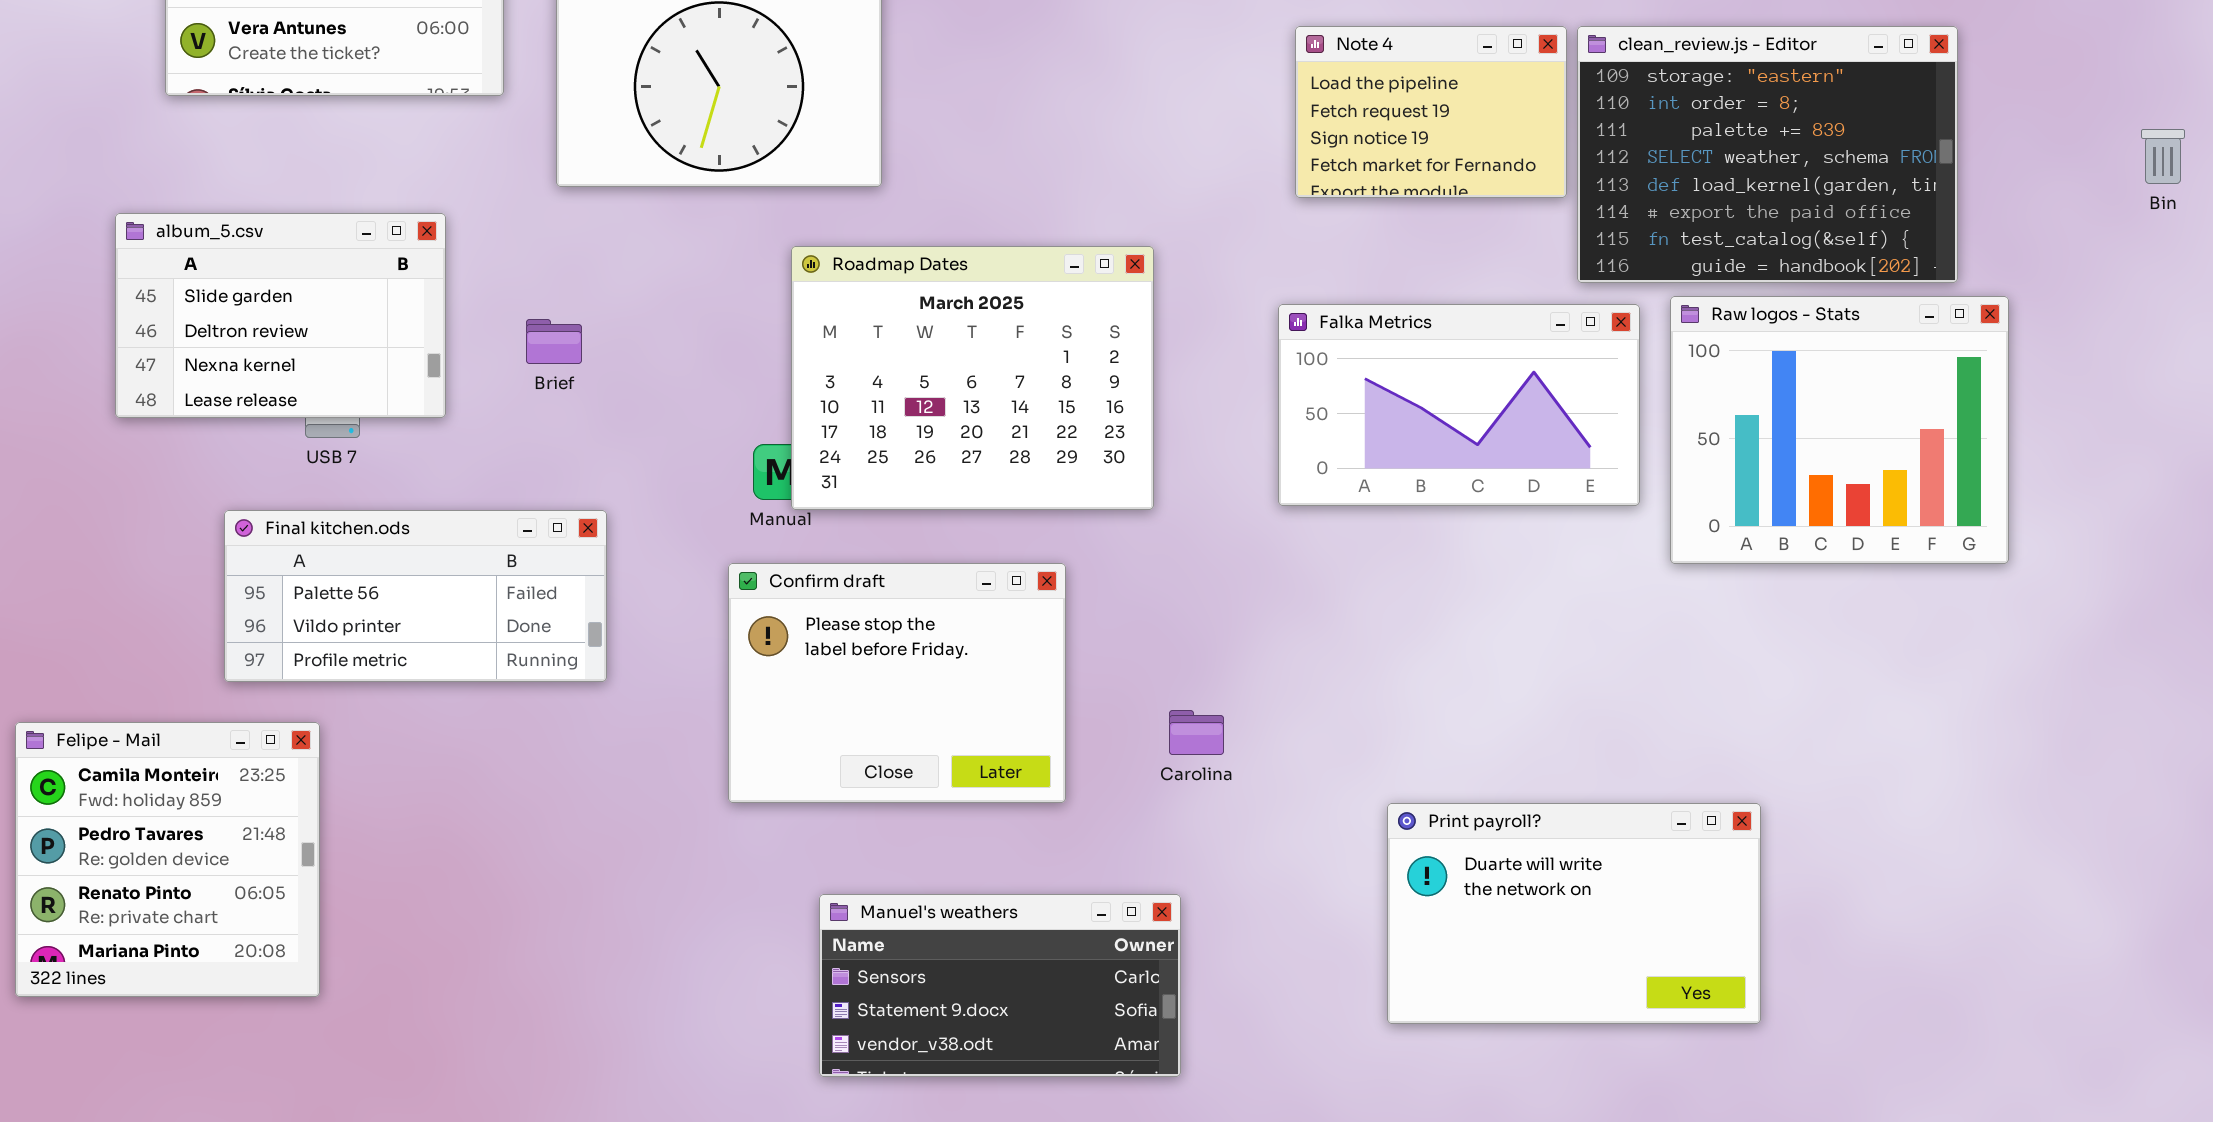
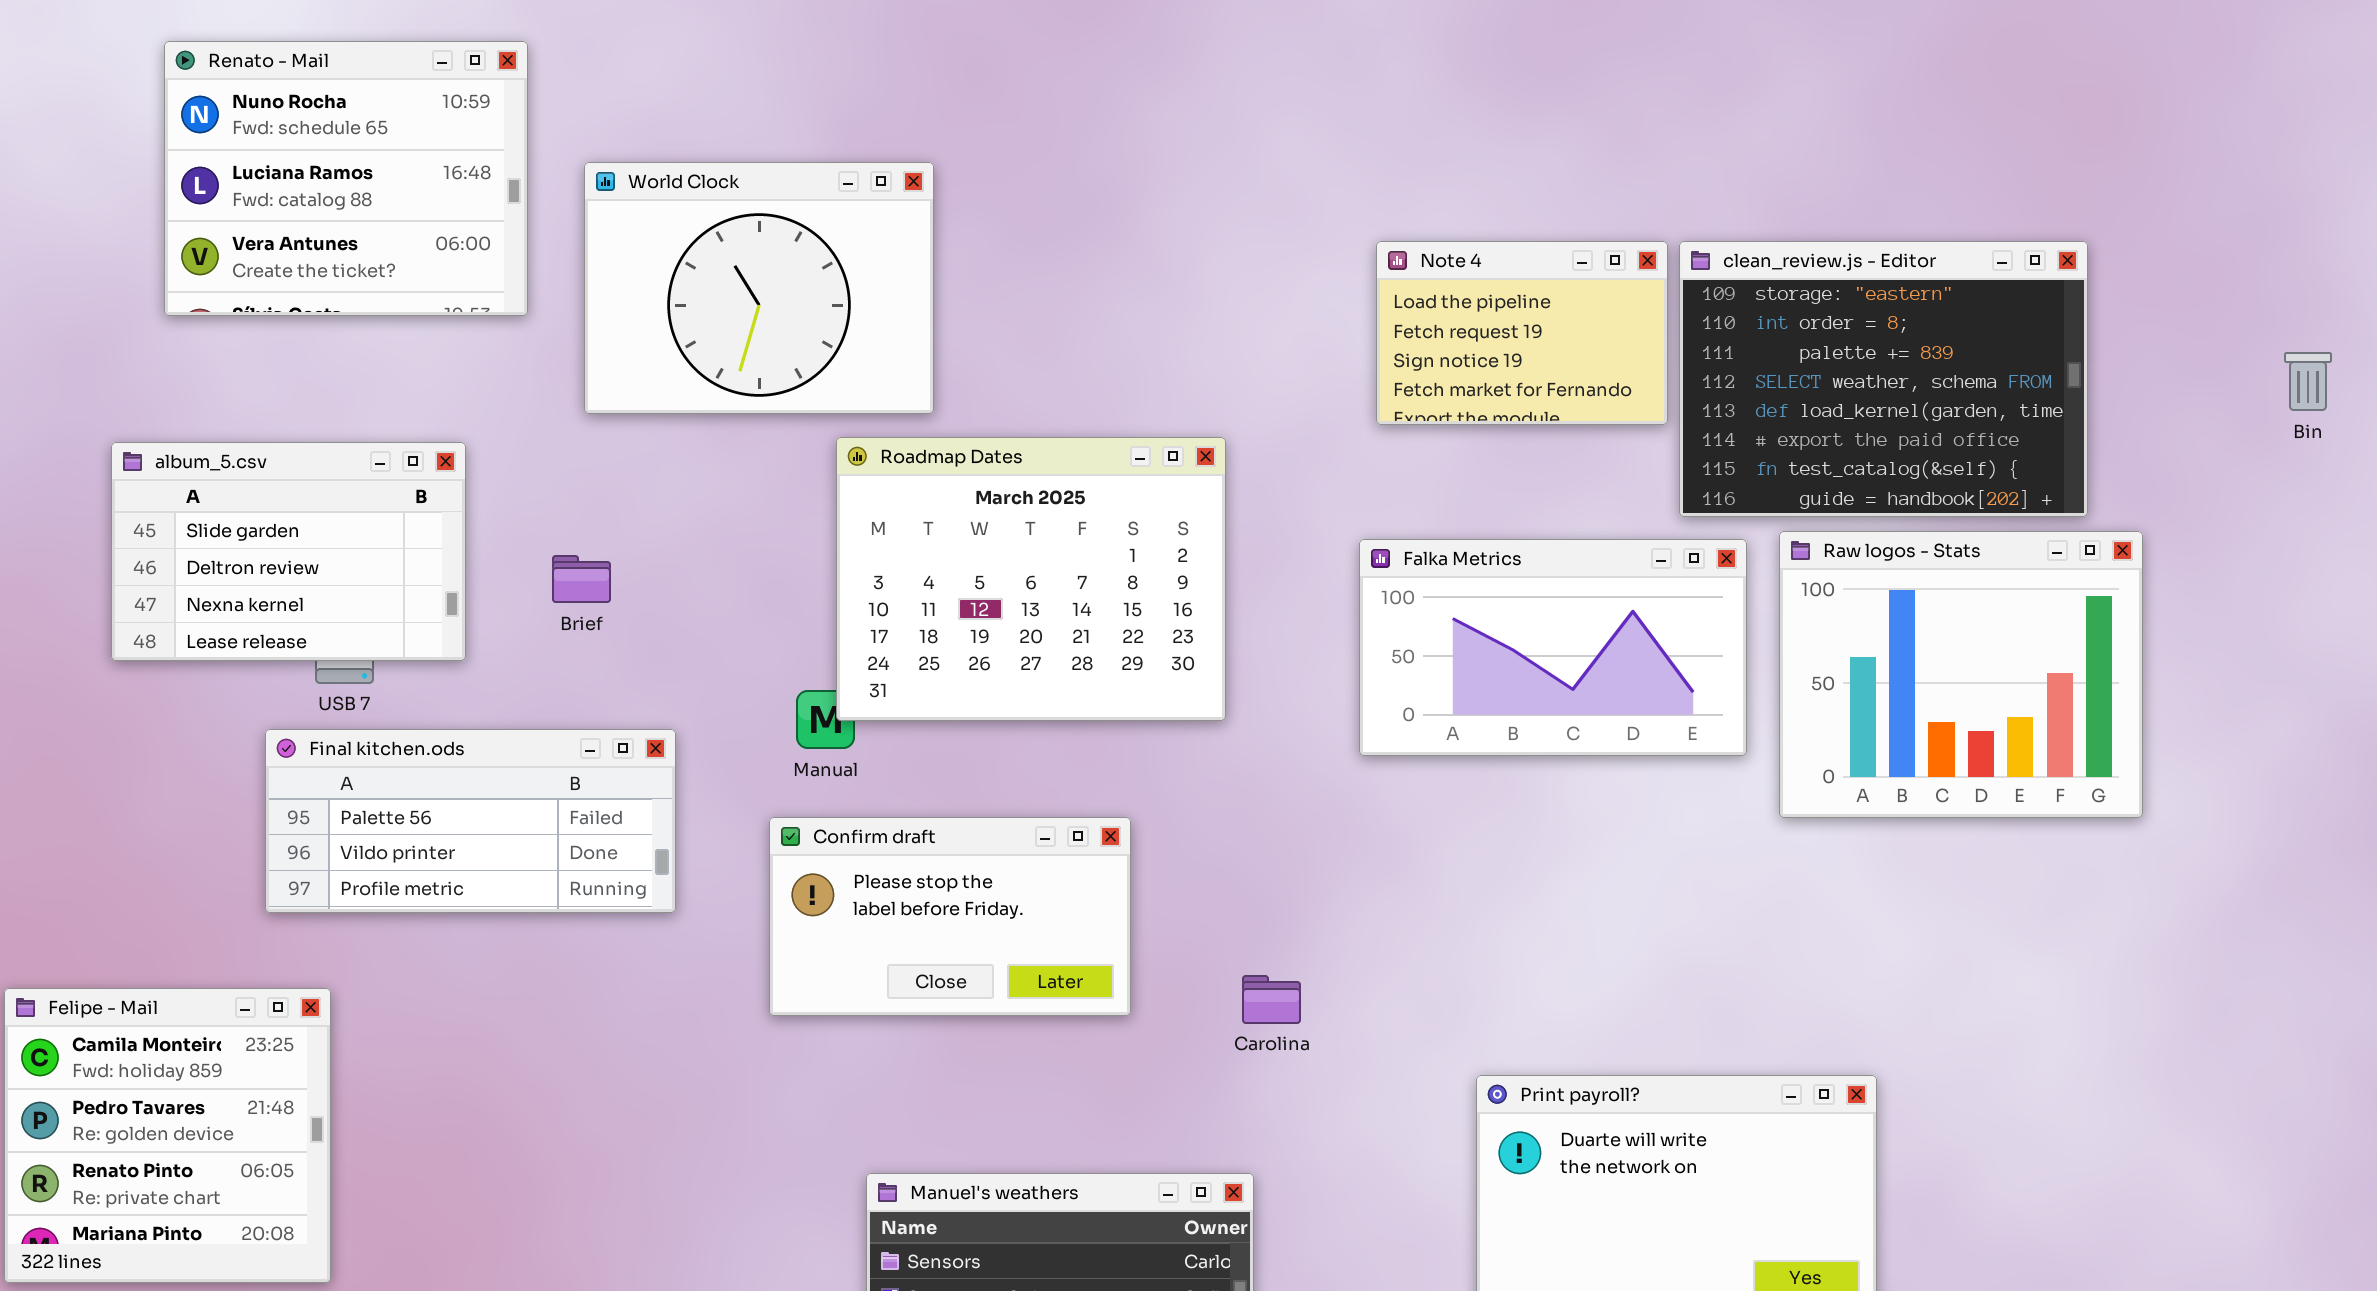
Roadmap Dates: [791,246,1154,510] -> [836,437,1226,721], moved
Final kitchen.ods: [224,510,607,682] -> [265,729,676,913], moved
Confirm draft: [728,563,1066,803] -> [769,817,1131,1016], resized

